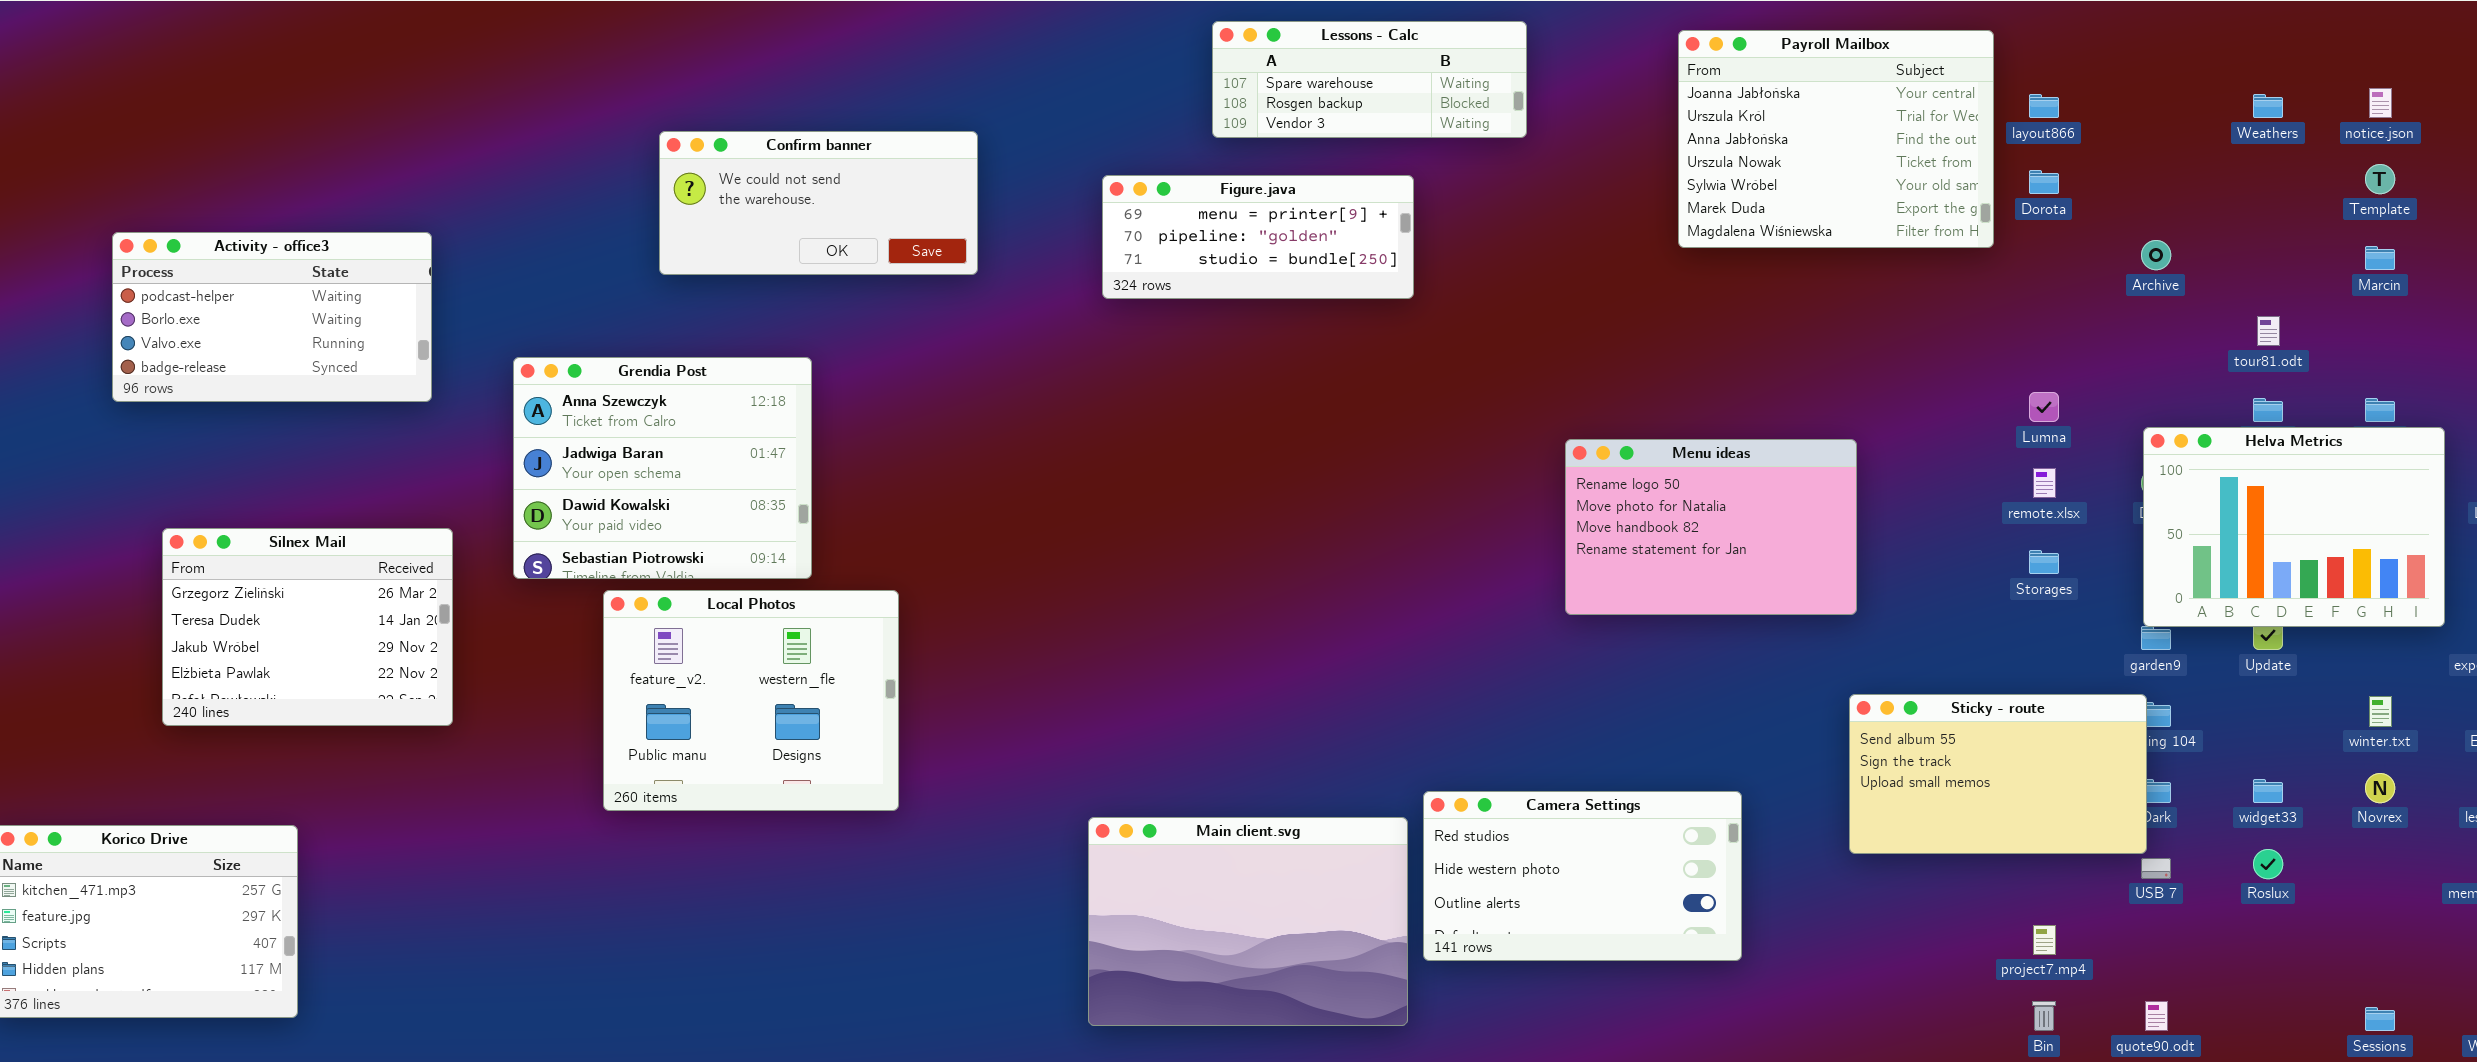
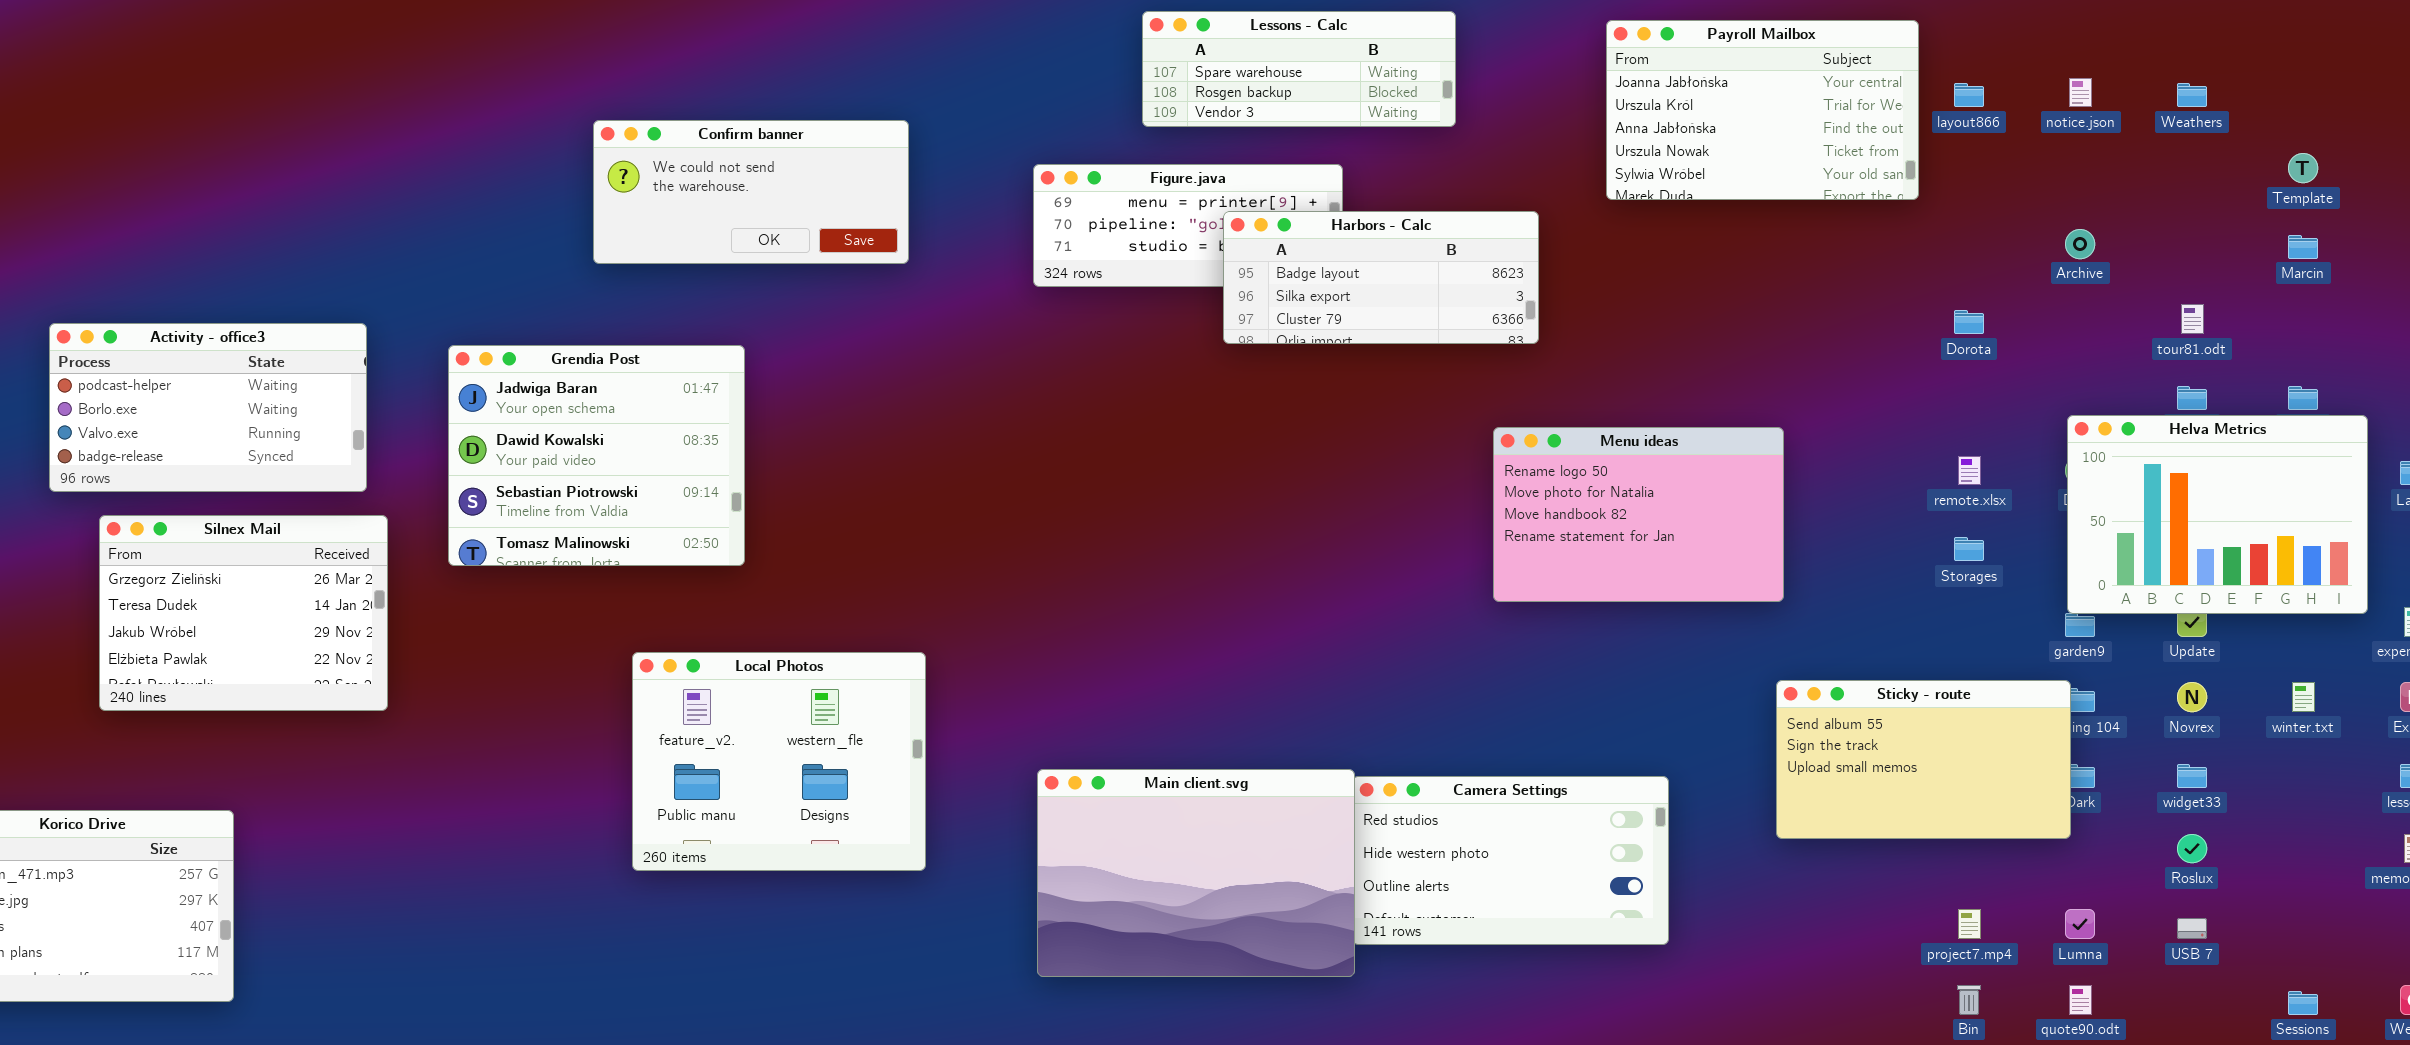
Payroll Mailbox: [1678,30,1994,248] -> [1606,20,1919,200], resized
notice.json: [2369,88,2392,118] -> [2069,78,2092,107], moved
Dorota: [2029,170,2059,194] -> [1954,310,1984,334], moved
Harbors - Calc: none -> [1223,211,1539,344], opened
Activity - office3: [112,232,432,402] -> [49,323,367,492], moved
Grendia Post: [513,357,812,579] -> [448,345,745,566], scrolled down 1 row
Lumna: [2029,392,2059,422] -> [2065,909,2095,939], moved
Local Photos: [603,590,899,811] -> [632,652,926,871], moved
Novrex: [2365,773,2395,803] -> [2177,682,2207,712], moved
Main client.svg: [1088,817,1408,1026] -> [1037,769,1355,977], moved
USB 7: [2141,858,2171,879] -> [2177,918,2207,939], moved

